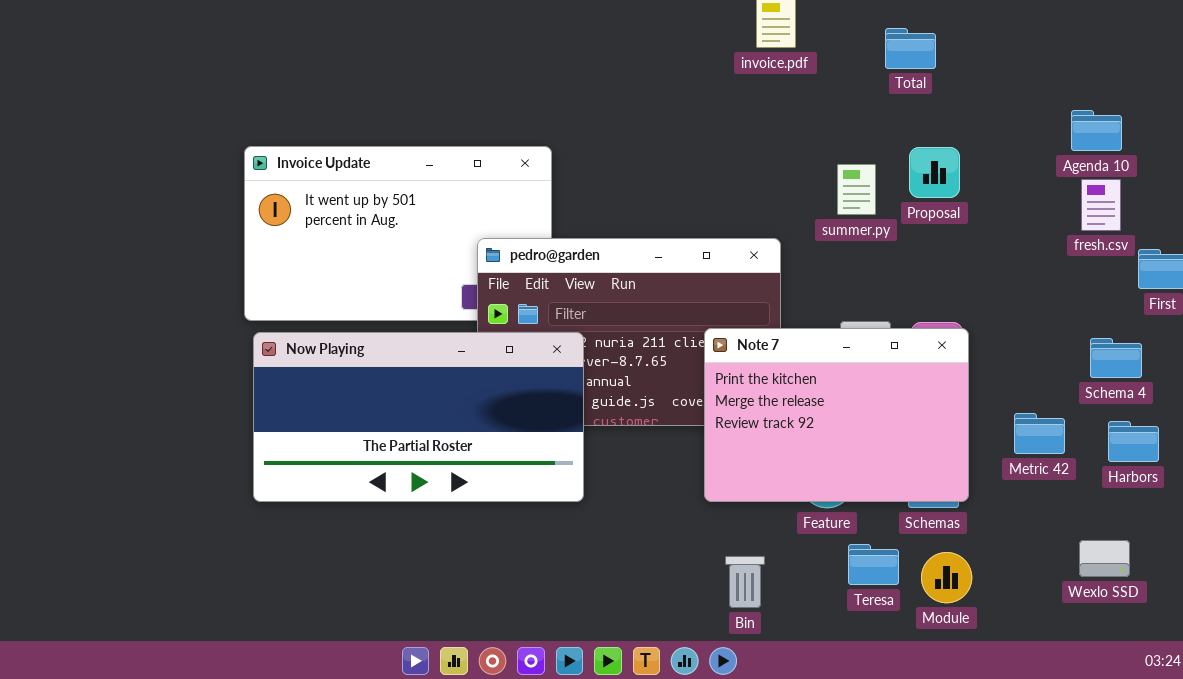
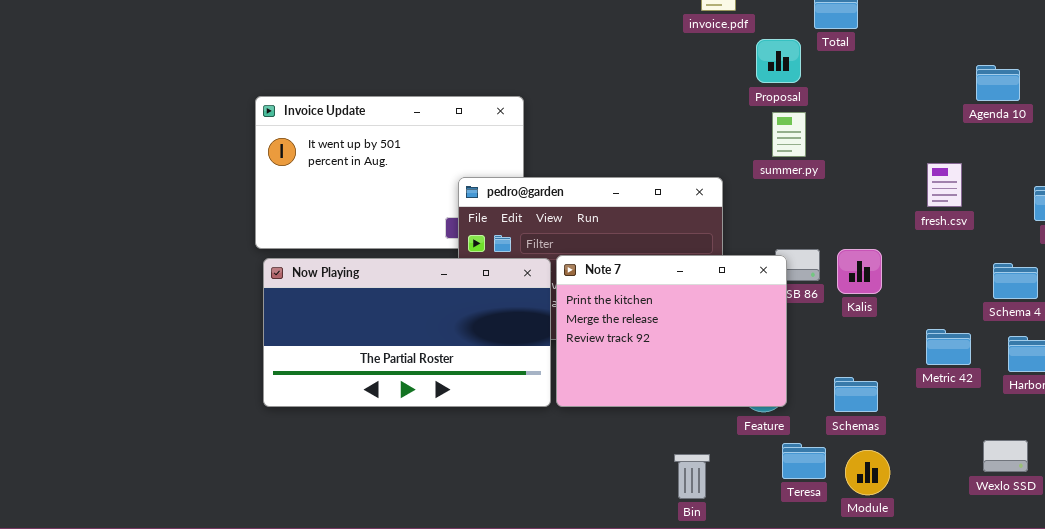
Proposal: [909,147,960,198] -> [756,39,801,83], moved
fresh.csv: [1081,179,1121,231] -> [927,163,962,207], moved
Note 7: [704,328,969,502] -> [556,255,787,407], moved

